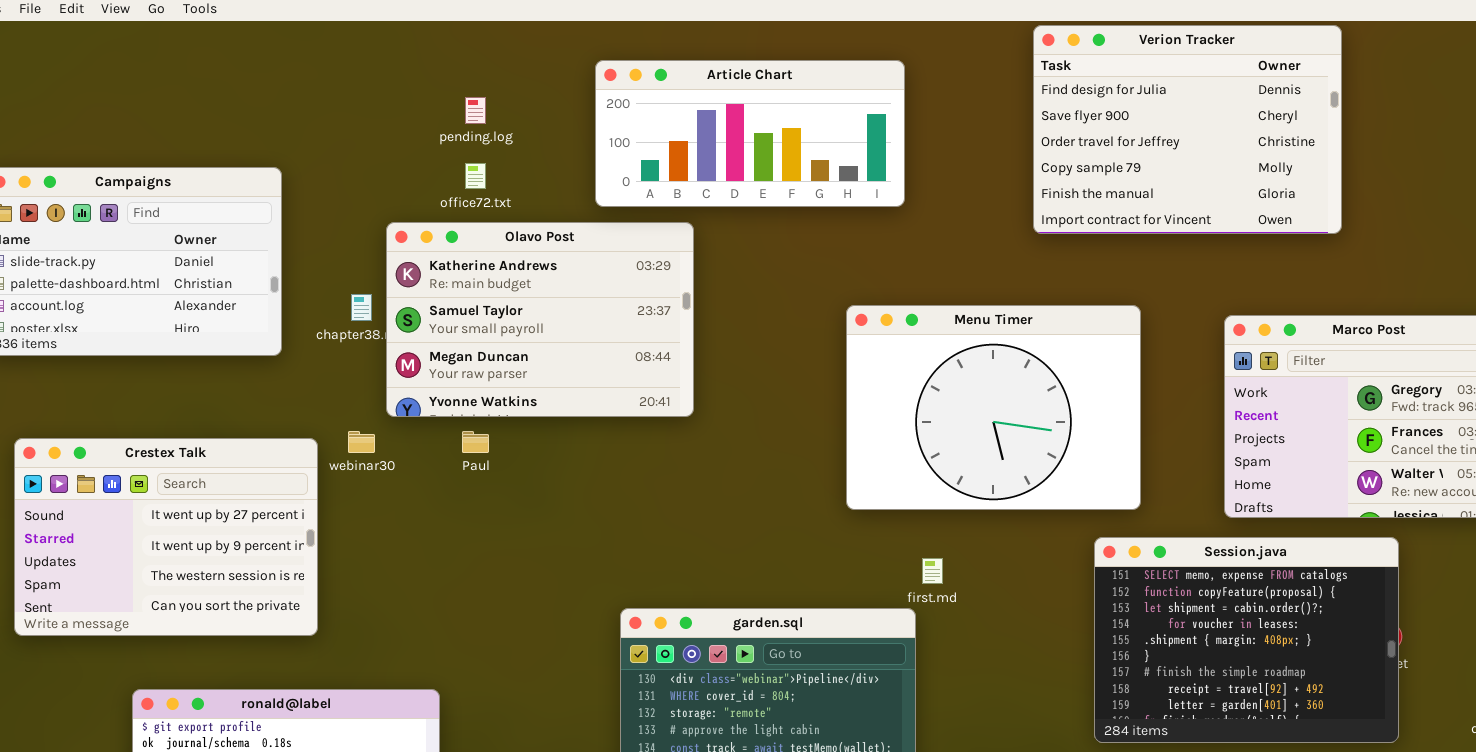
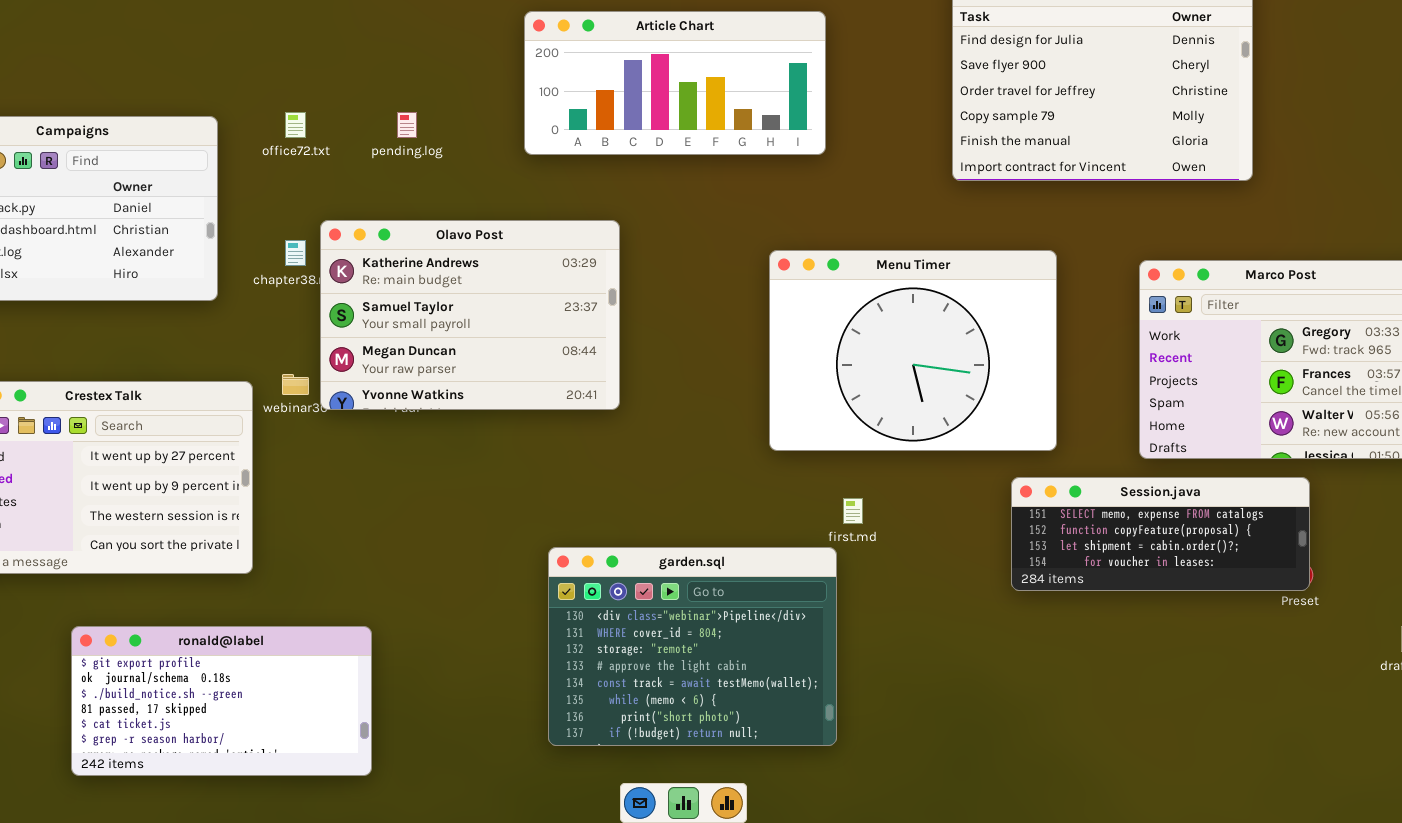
pending.log: [465,97,486,124] -> [397,112,417,138], moved
office72.txt: [465,163,486,189] -> [285,112,306,138], moved
Olavo Post: [386,222,694,417] -> [320,220,620,410], moved
Session.java: [1094,537,1399,743] -> [1011,477,1310,591], resized

